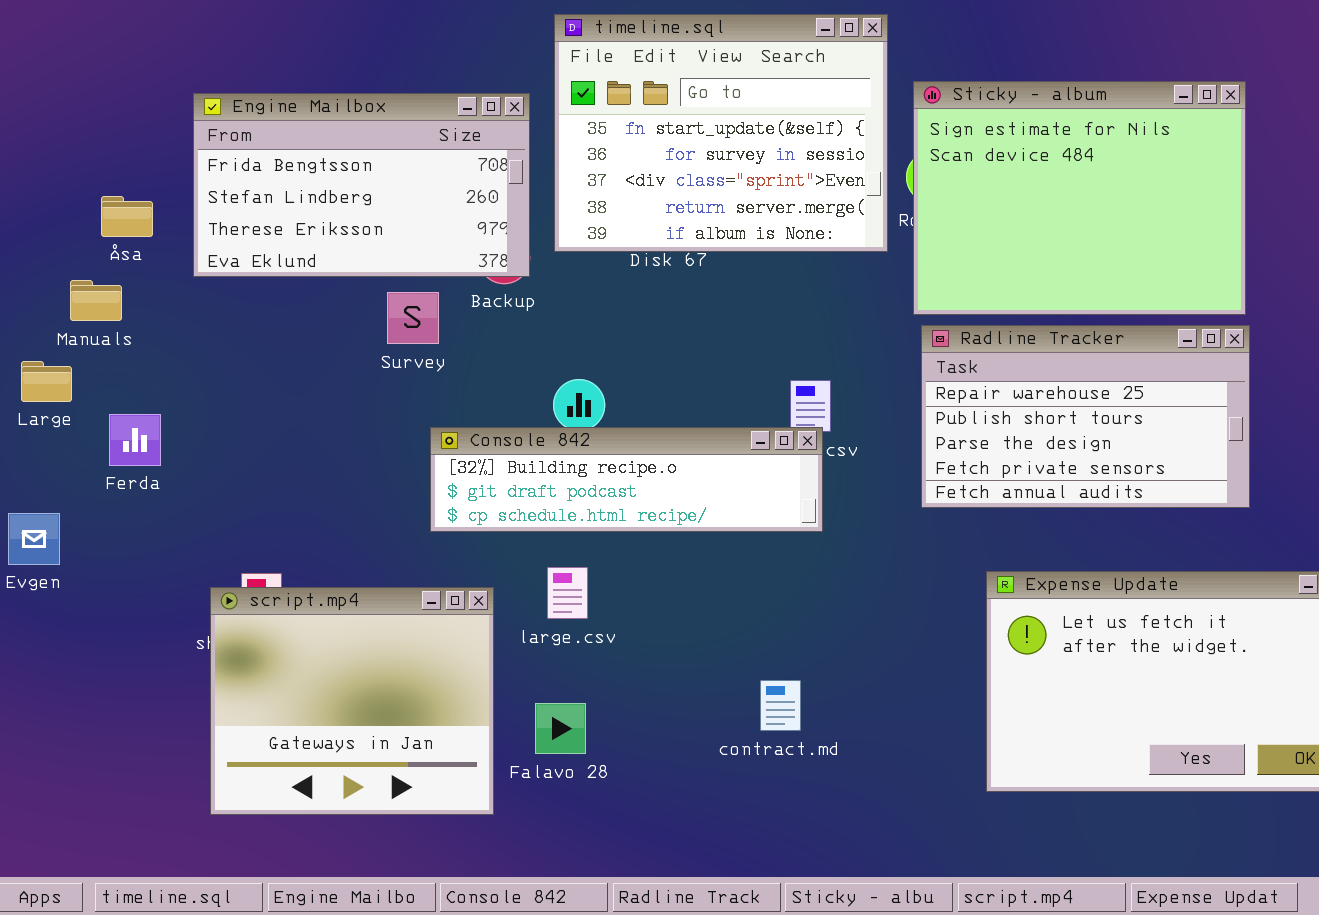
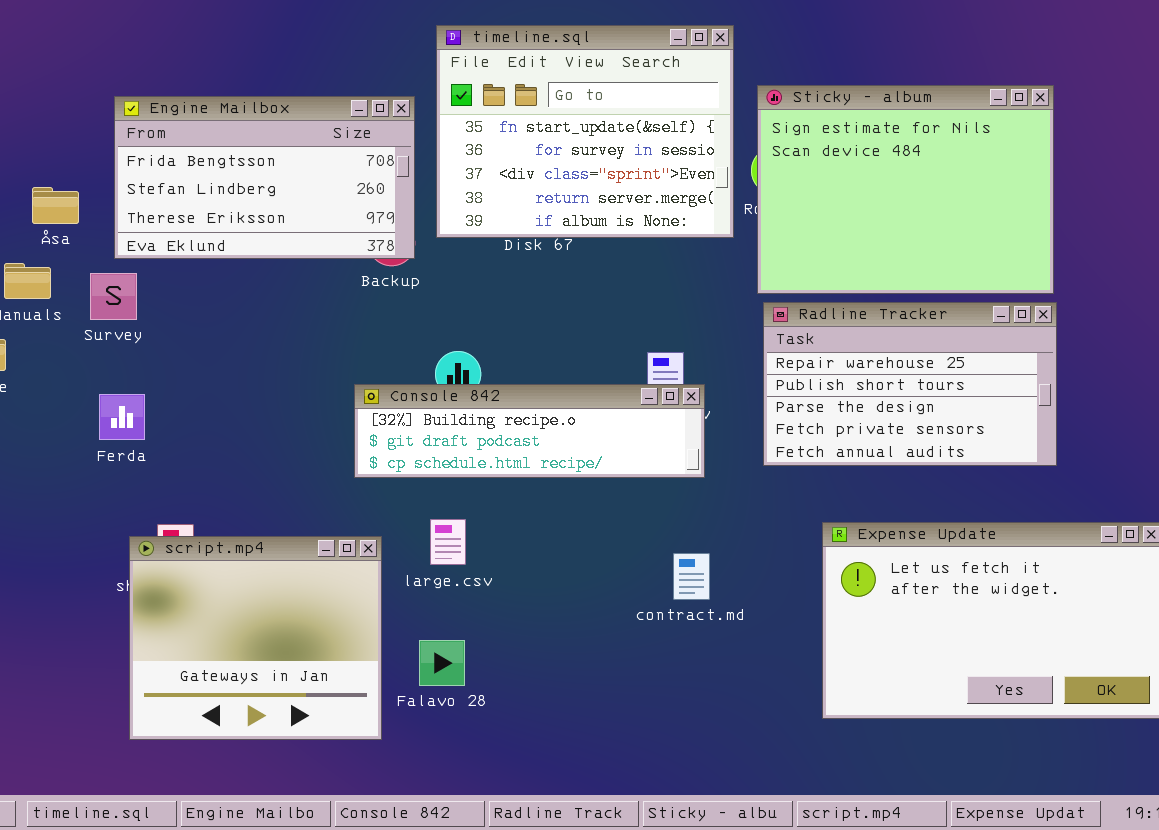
Survey: [387,292,439,344] -> [90,273,137,320], moved
Ferda: [109,414,161,466] -> [99,394,145,440], moved
Console 842: [430,427,823,532] -> [354,384,705,478], moved
contract.md: [760,680,801,731] -> [673,553,710,600], moved

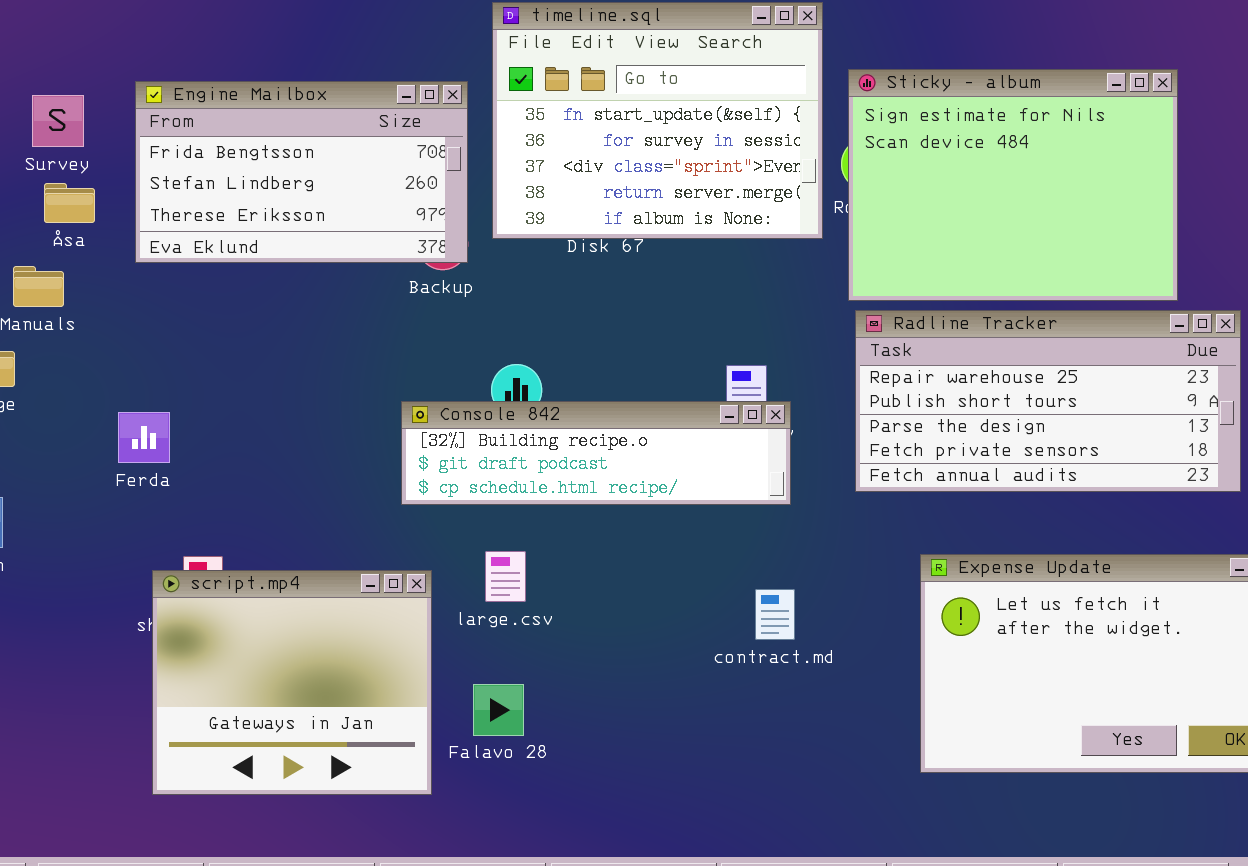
Survey: [90,273,137,320] -> [32,95,84,147], moved
Radline Tracker: [763,302,1057,466] -> [855,310,1241,492], resized

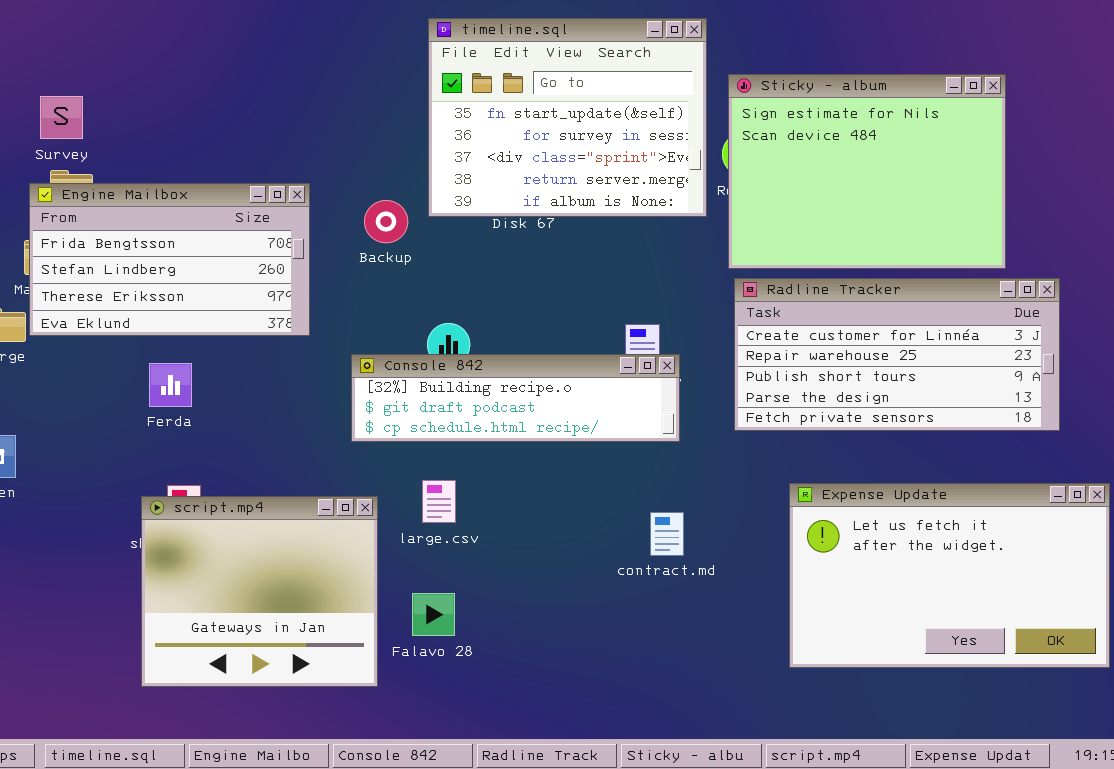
Engine Mailbox: [135,81,468,263] -> [29,183,310,336], moved
Radline Tracker: [855,310,1241,492] -> [734,278,1060,431], scrolled up 1 row
Ferda: [118,412,170,463] -> [149,363,192,407], moved

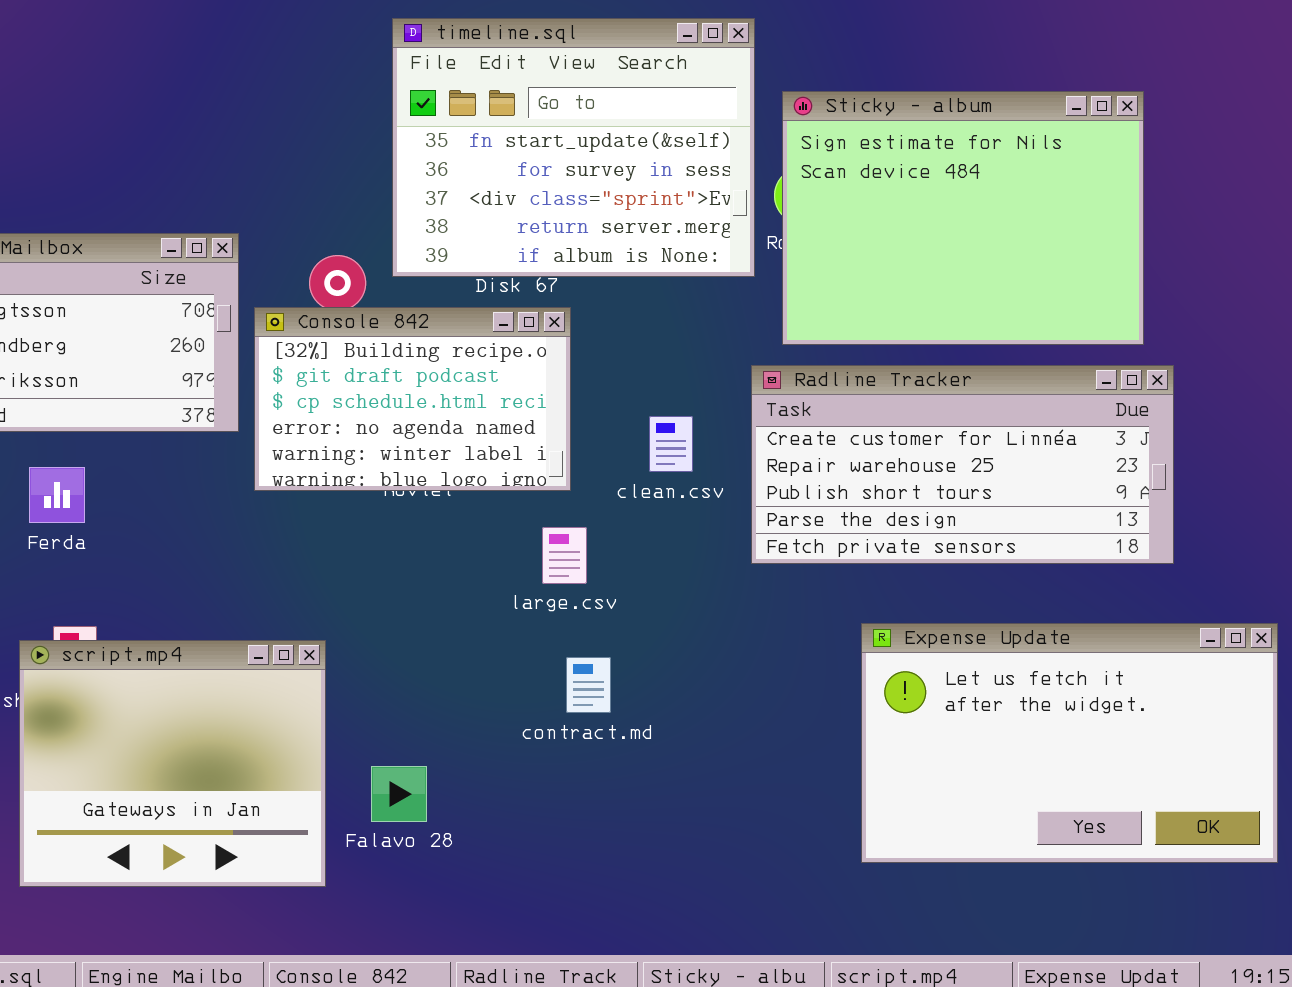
Radline Tracker: [734,278,1060,431] -> [751,365,1174,564], moved
Console 842: [351,354,680,442] -> [254,307,571,491], moved, resized
large.csv: [422,480,456,523] -> [542,527,587,584], moved
contract.md: [650,512,684,556] -> [566,657,611,713], moved

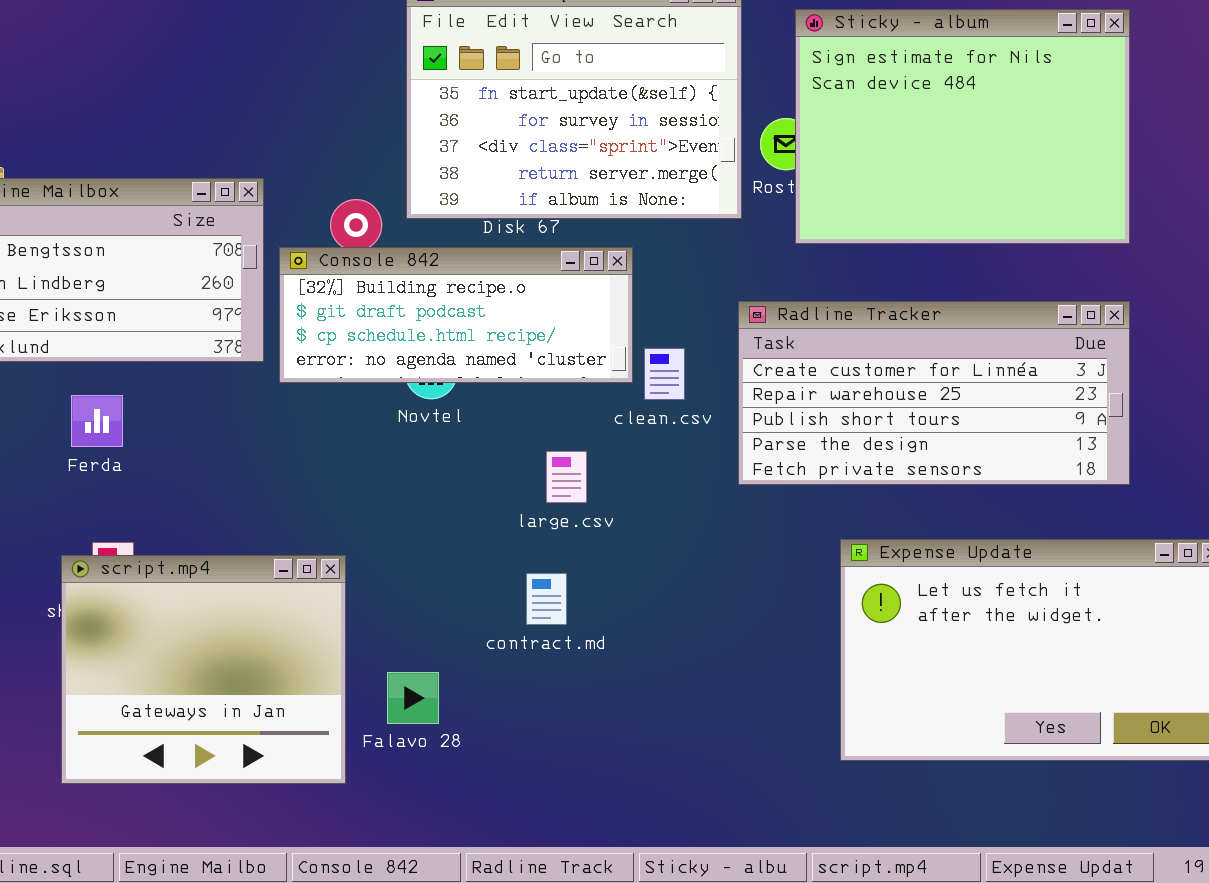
Sticky - album: [782,91,1144,345] -> [795,9,1130,244], moved
Console 842: [254,307,571,491] -> [279,247,633,383], resized
contract.md: [566,657,611,713] -> [526,573,567,625], moved

